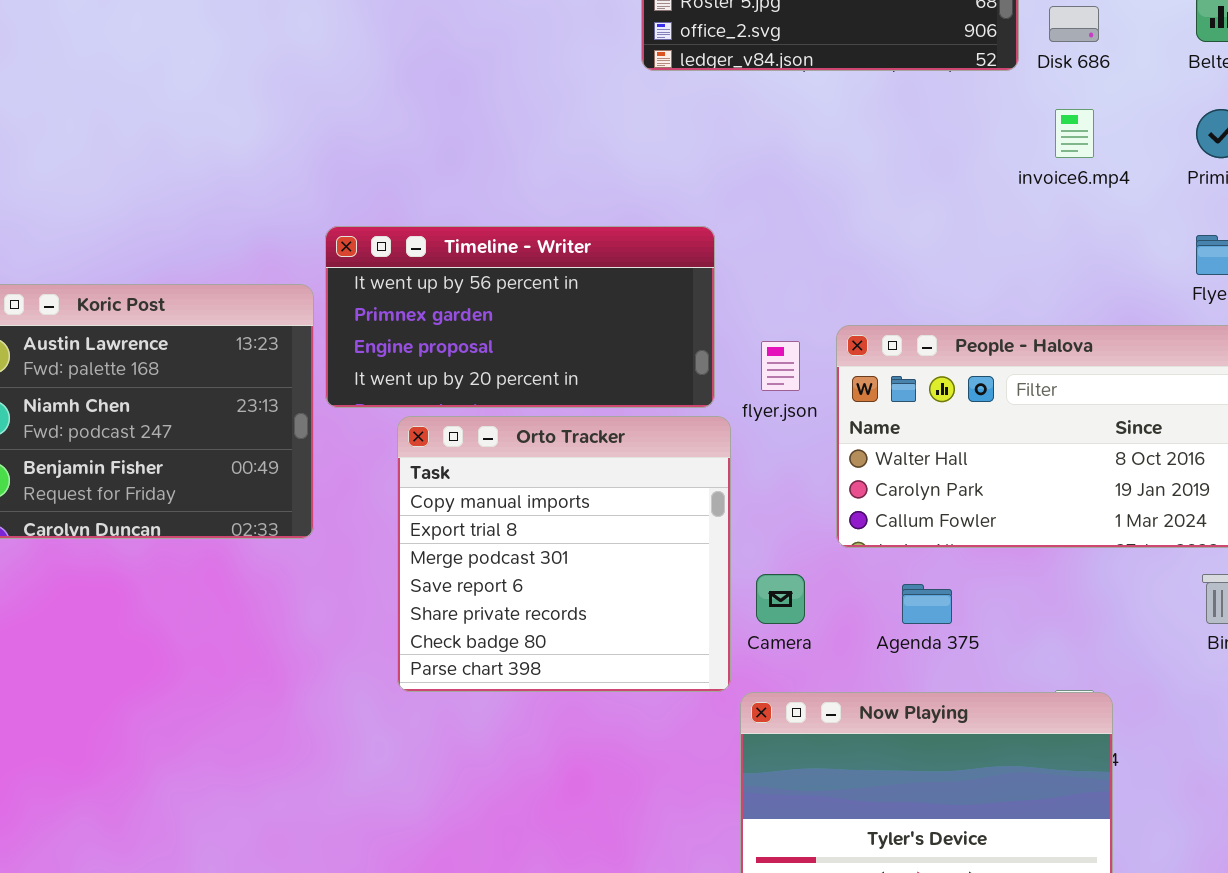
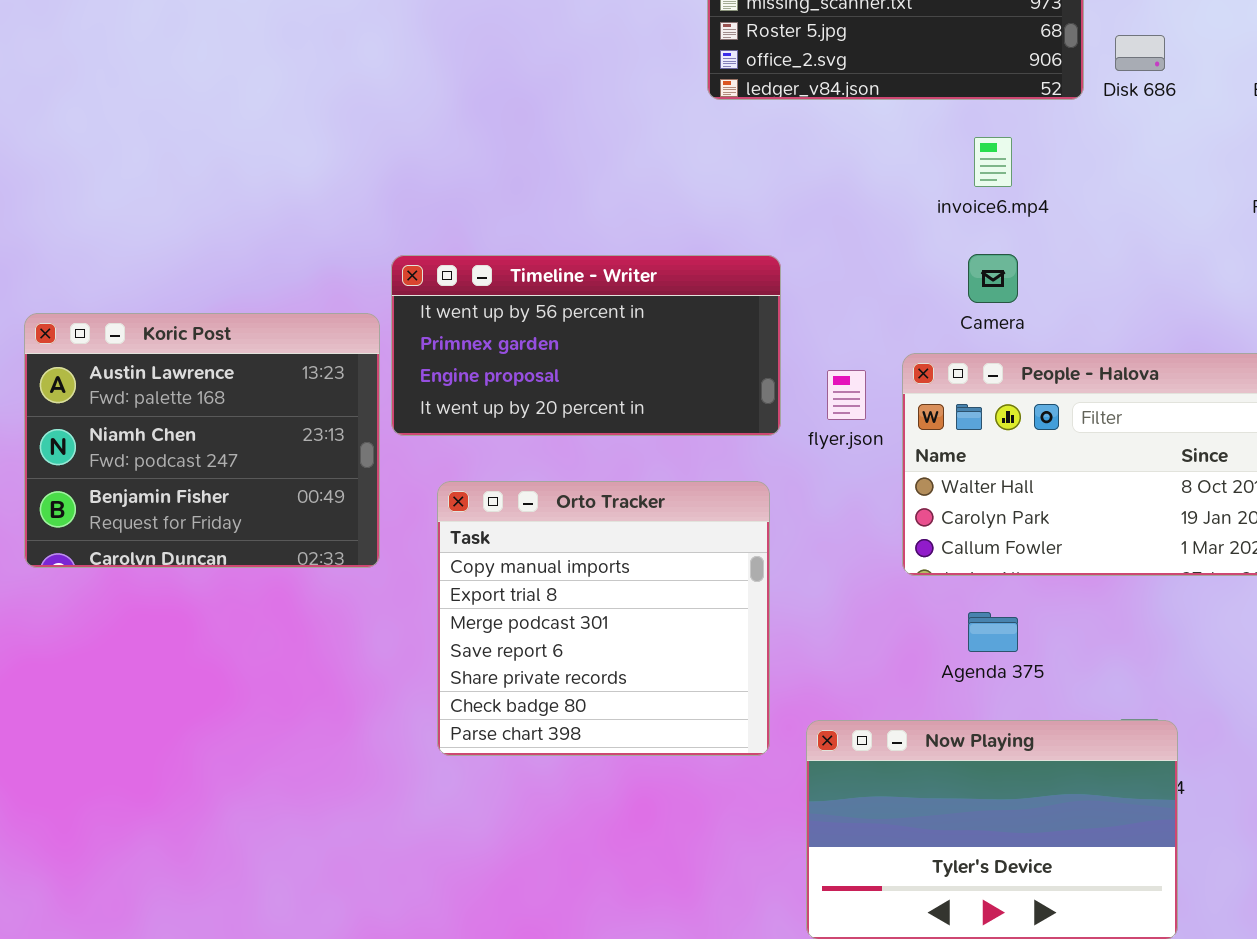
invoice6.mp4: [1055,109,1094,158] -> [974,137,1012,187], moved
Orto Tracker: [397,416,731,692] -> [437,481,770,756], moved
Camera: [756,574,805,624] -> [968,254,1018,303], moved

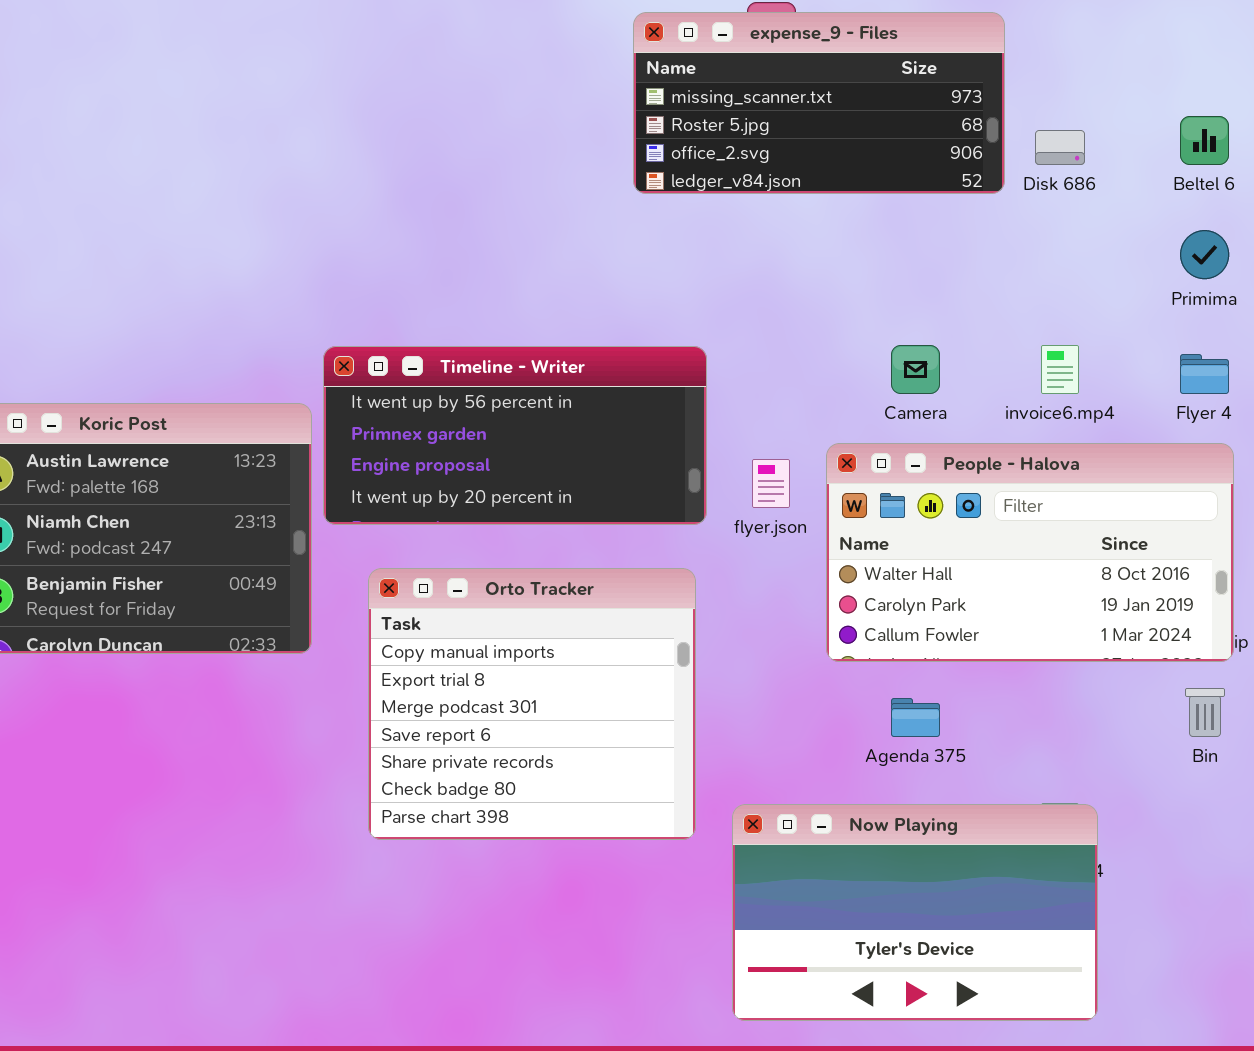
invoice6.mp4: [974,137,1012,187] -> [1041,345,1079,394], moved

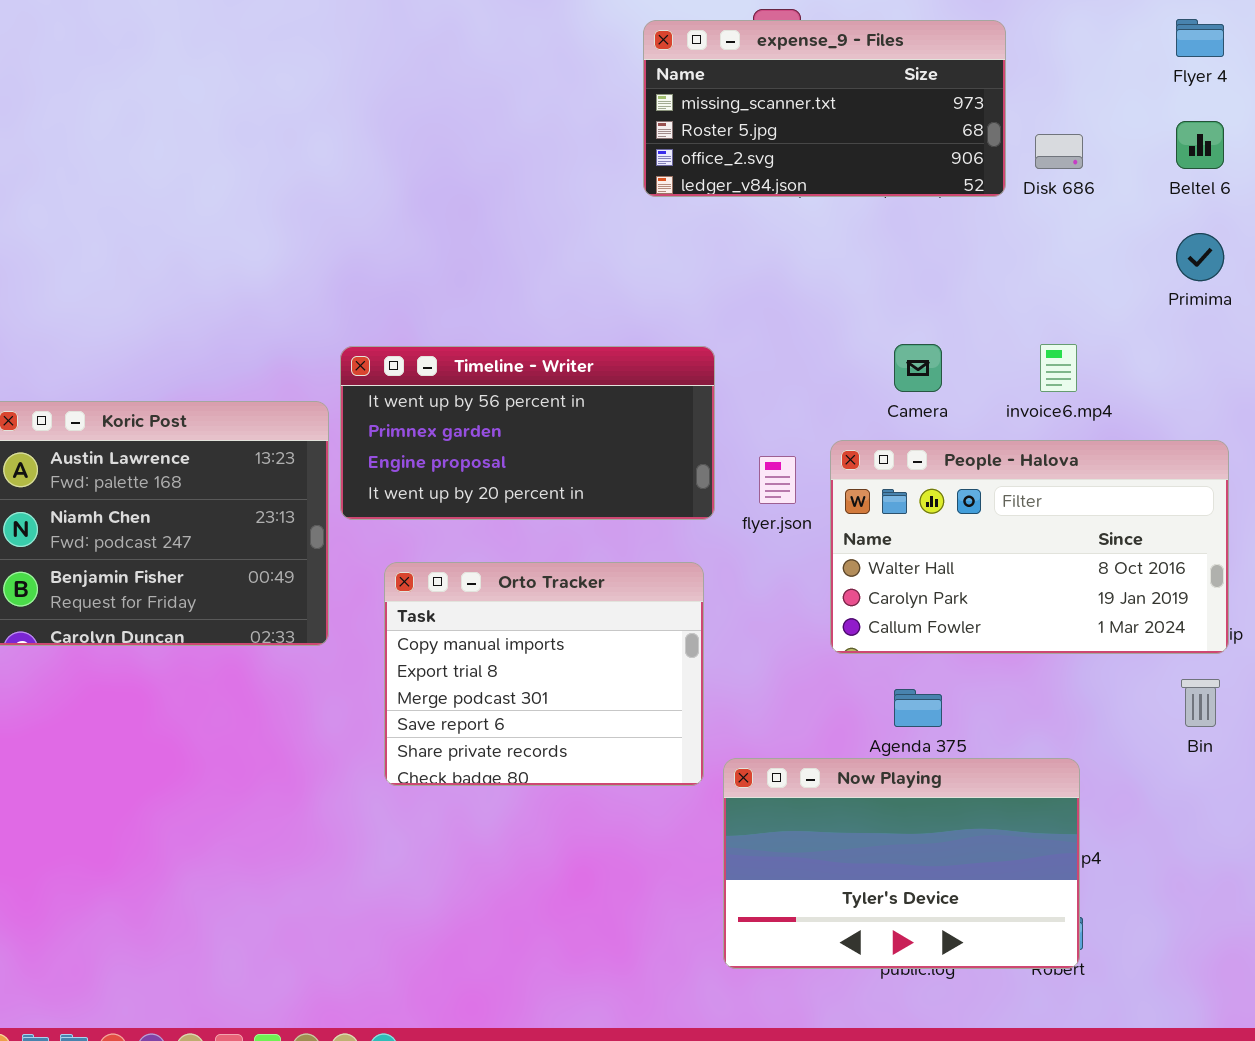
Flyer 4: [1180,354,1229,394] -> [1176,19,1224,57], moved
Orto Tracker: [368,568,696,840] -> [384,562,704,786], resized
Now Playing: [732,804,1098,1021] -> [723,758,1080,969], moved

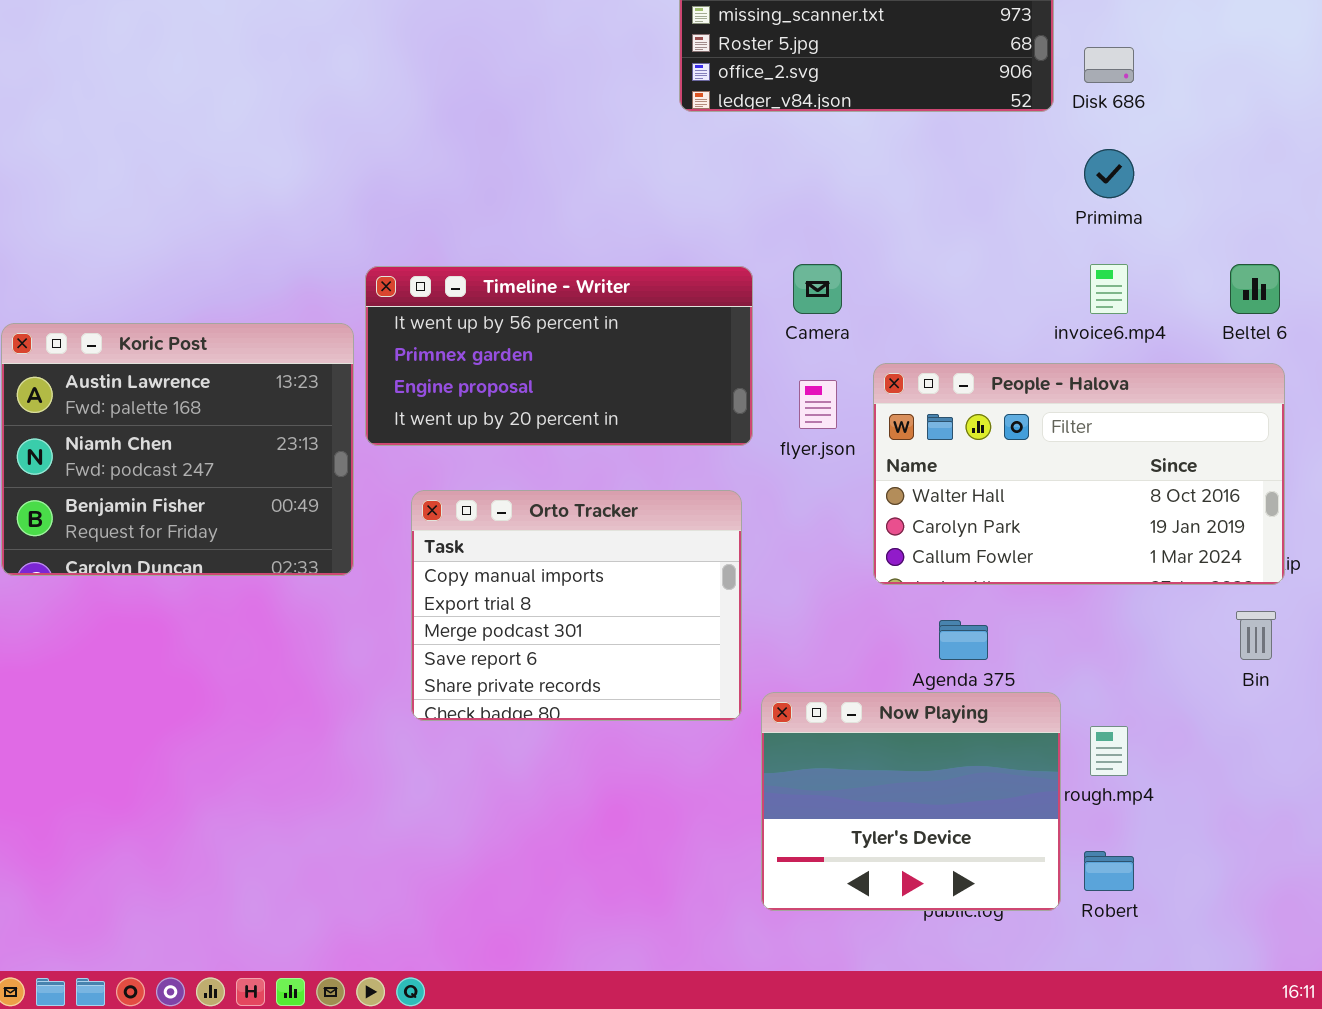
Beltel 6: [1176,121,1224,169] -> [1230,264,1280,314], moved
Primima: [1176,233,1224,281] -> [1084,149,1134,198], moved
Camera: [894,344,942,392] -> [793,264,842,314], moved
Now Playing: [723,758,1080,969] -> [761,692,1061,911], resized

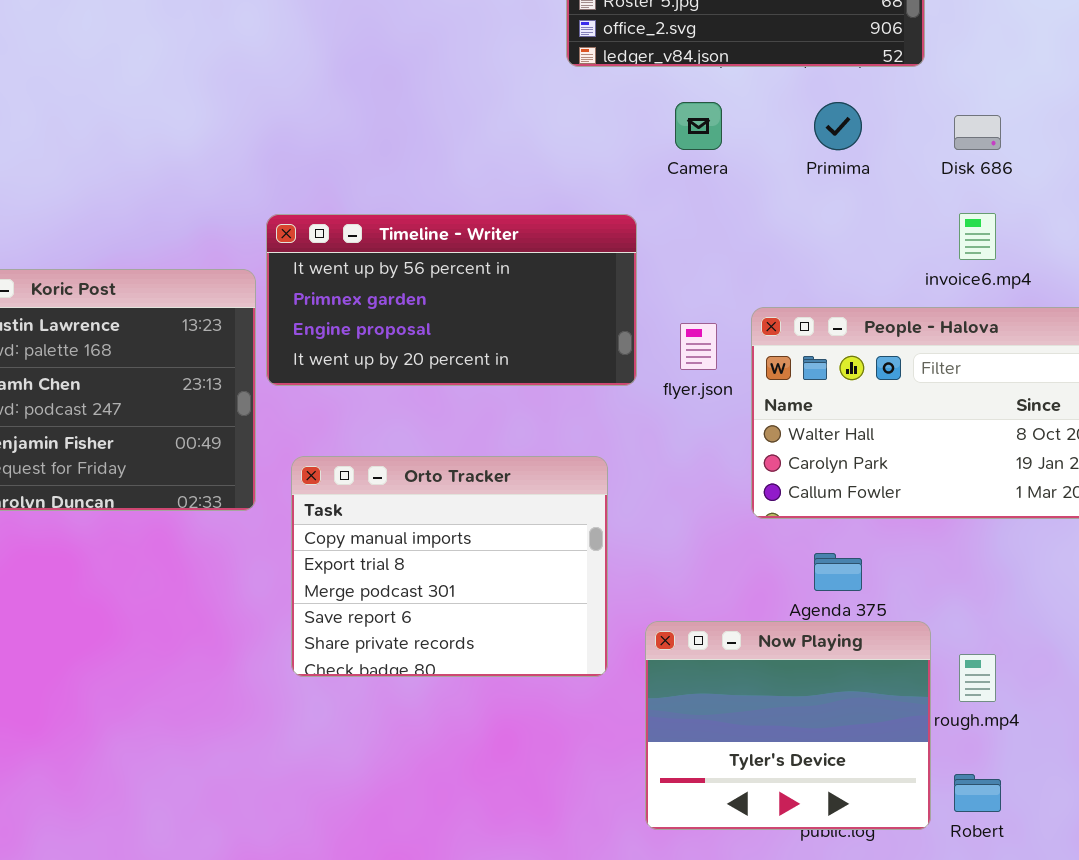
Disk 686: [1084,47,1134,83] -> [954,115,1001,150], moved
Primima: [1084,149,1134,198] -> [814,102,862,150], moved
Camera: [793,264,842,314] -> [675,102,722,150], moved
Orto Tracker: [411,490,742,721] -> [291,456,608,677], moved

